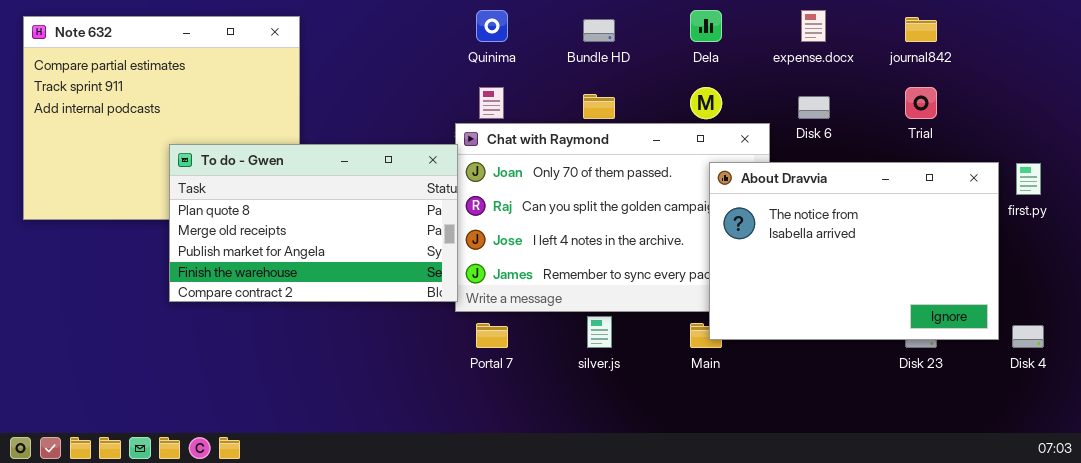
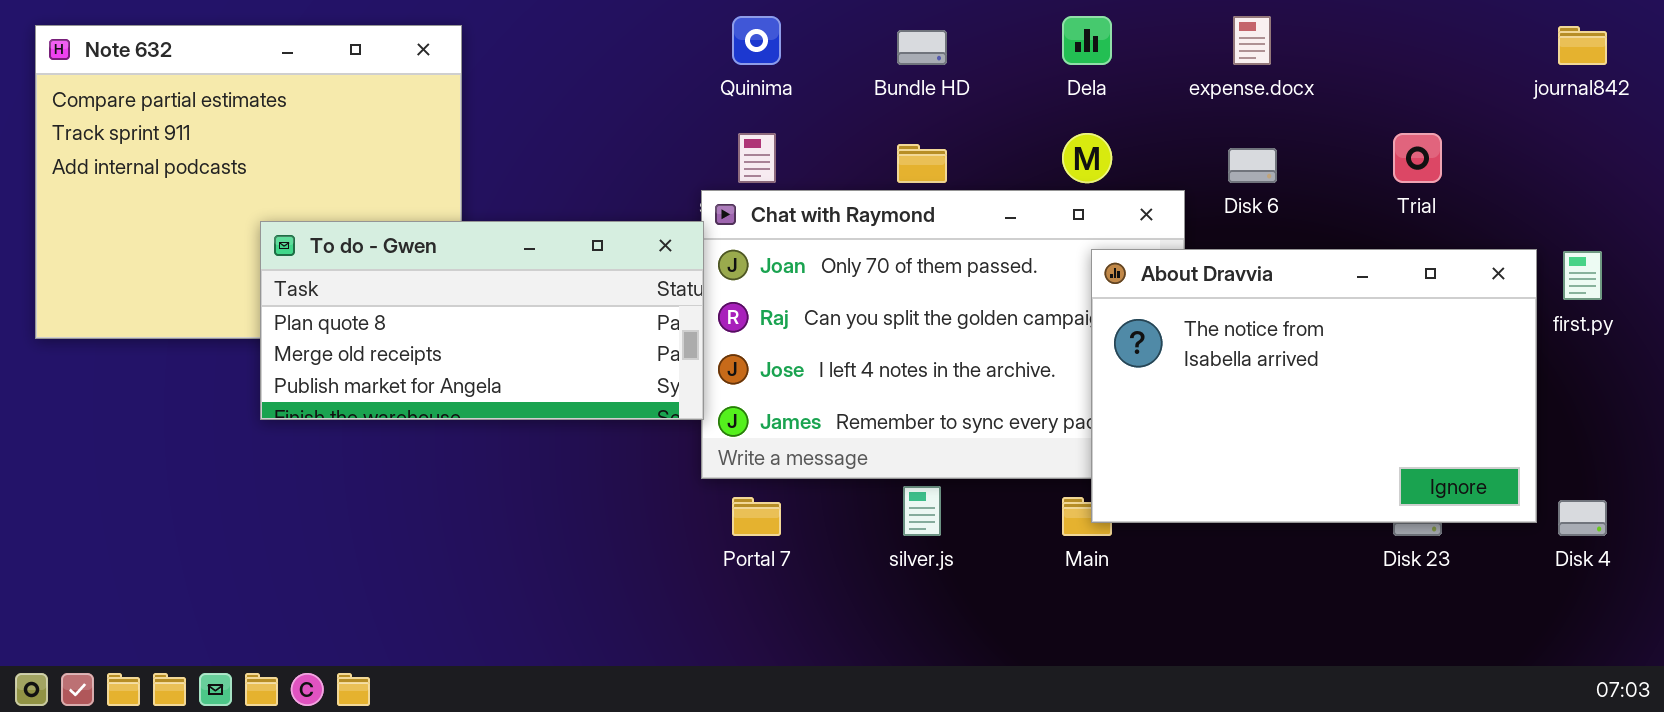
journal842: [905,17,937,42] -> [1558,26,1607,65], moved
To do - Gwen: [169,144,458,302] -> [260,221,704,420], resized

